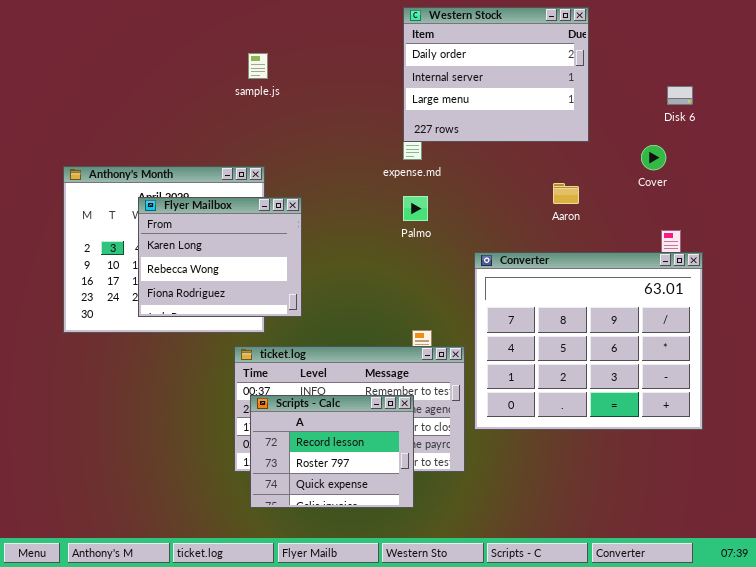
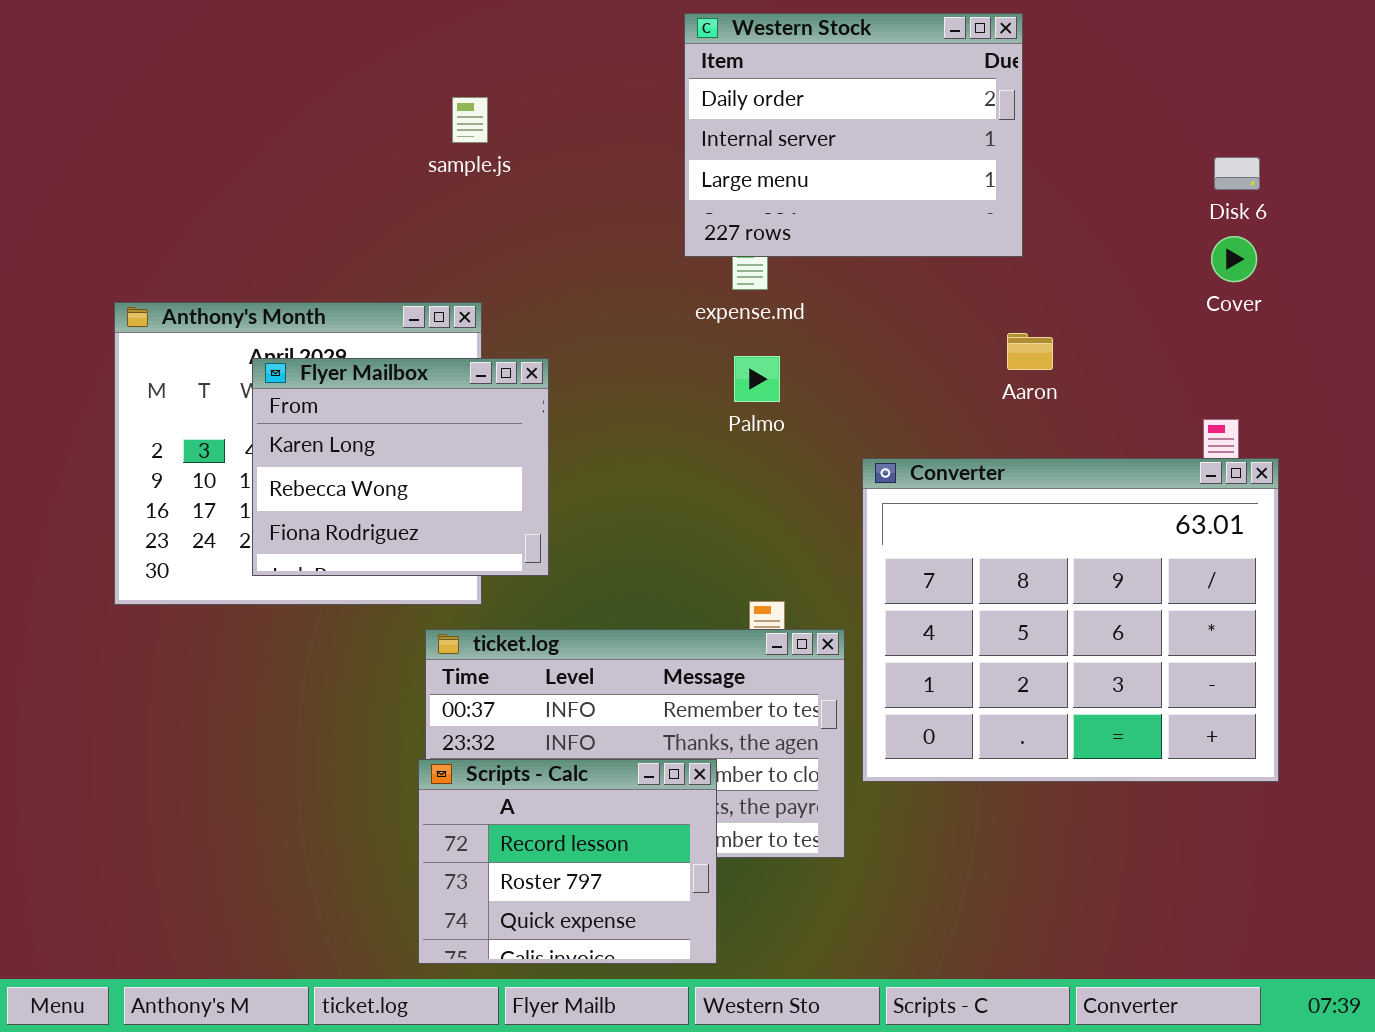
Western Stock: [403,7,589,142] -> [684,13,1023,257], moved
Cover: [641,145,666,170] -> [1211,236,1257,282], moved
Scripts - Calc: [250,395,414,508] -> [418,759,717,964], moved

